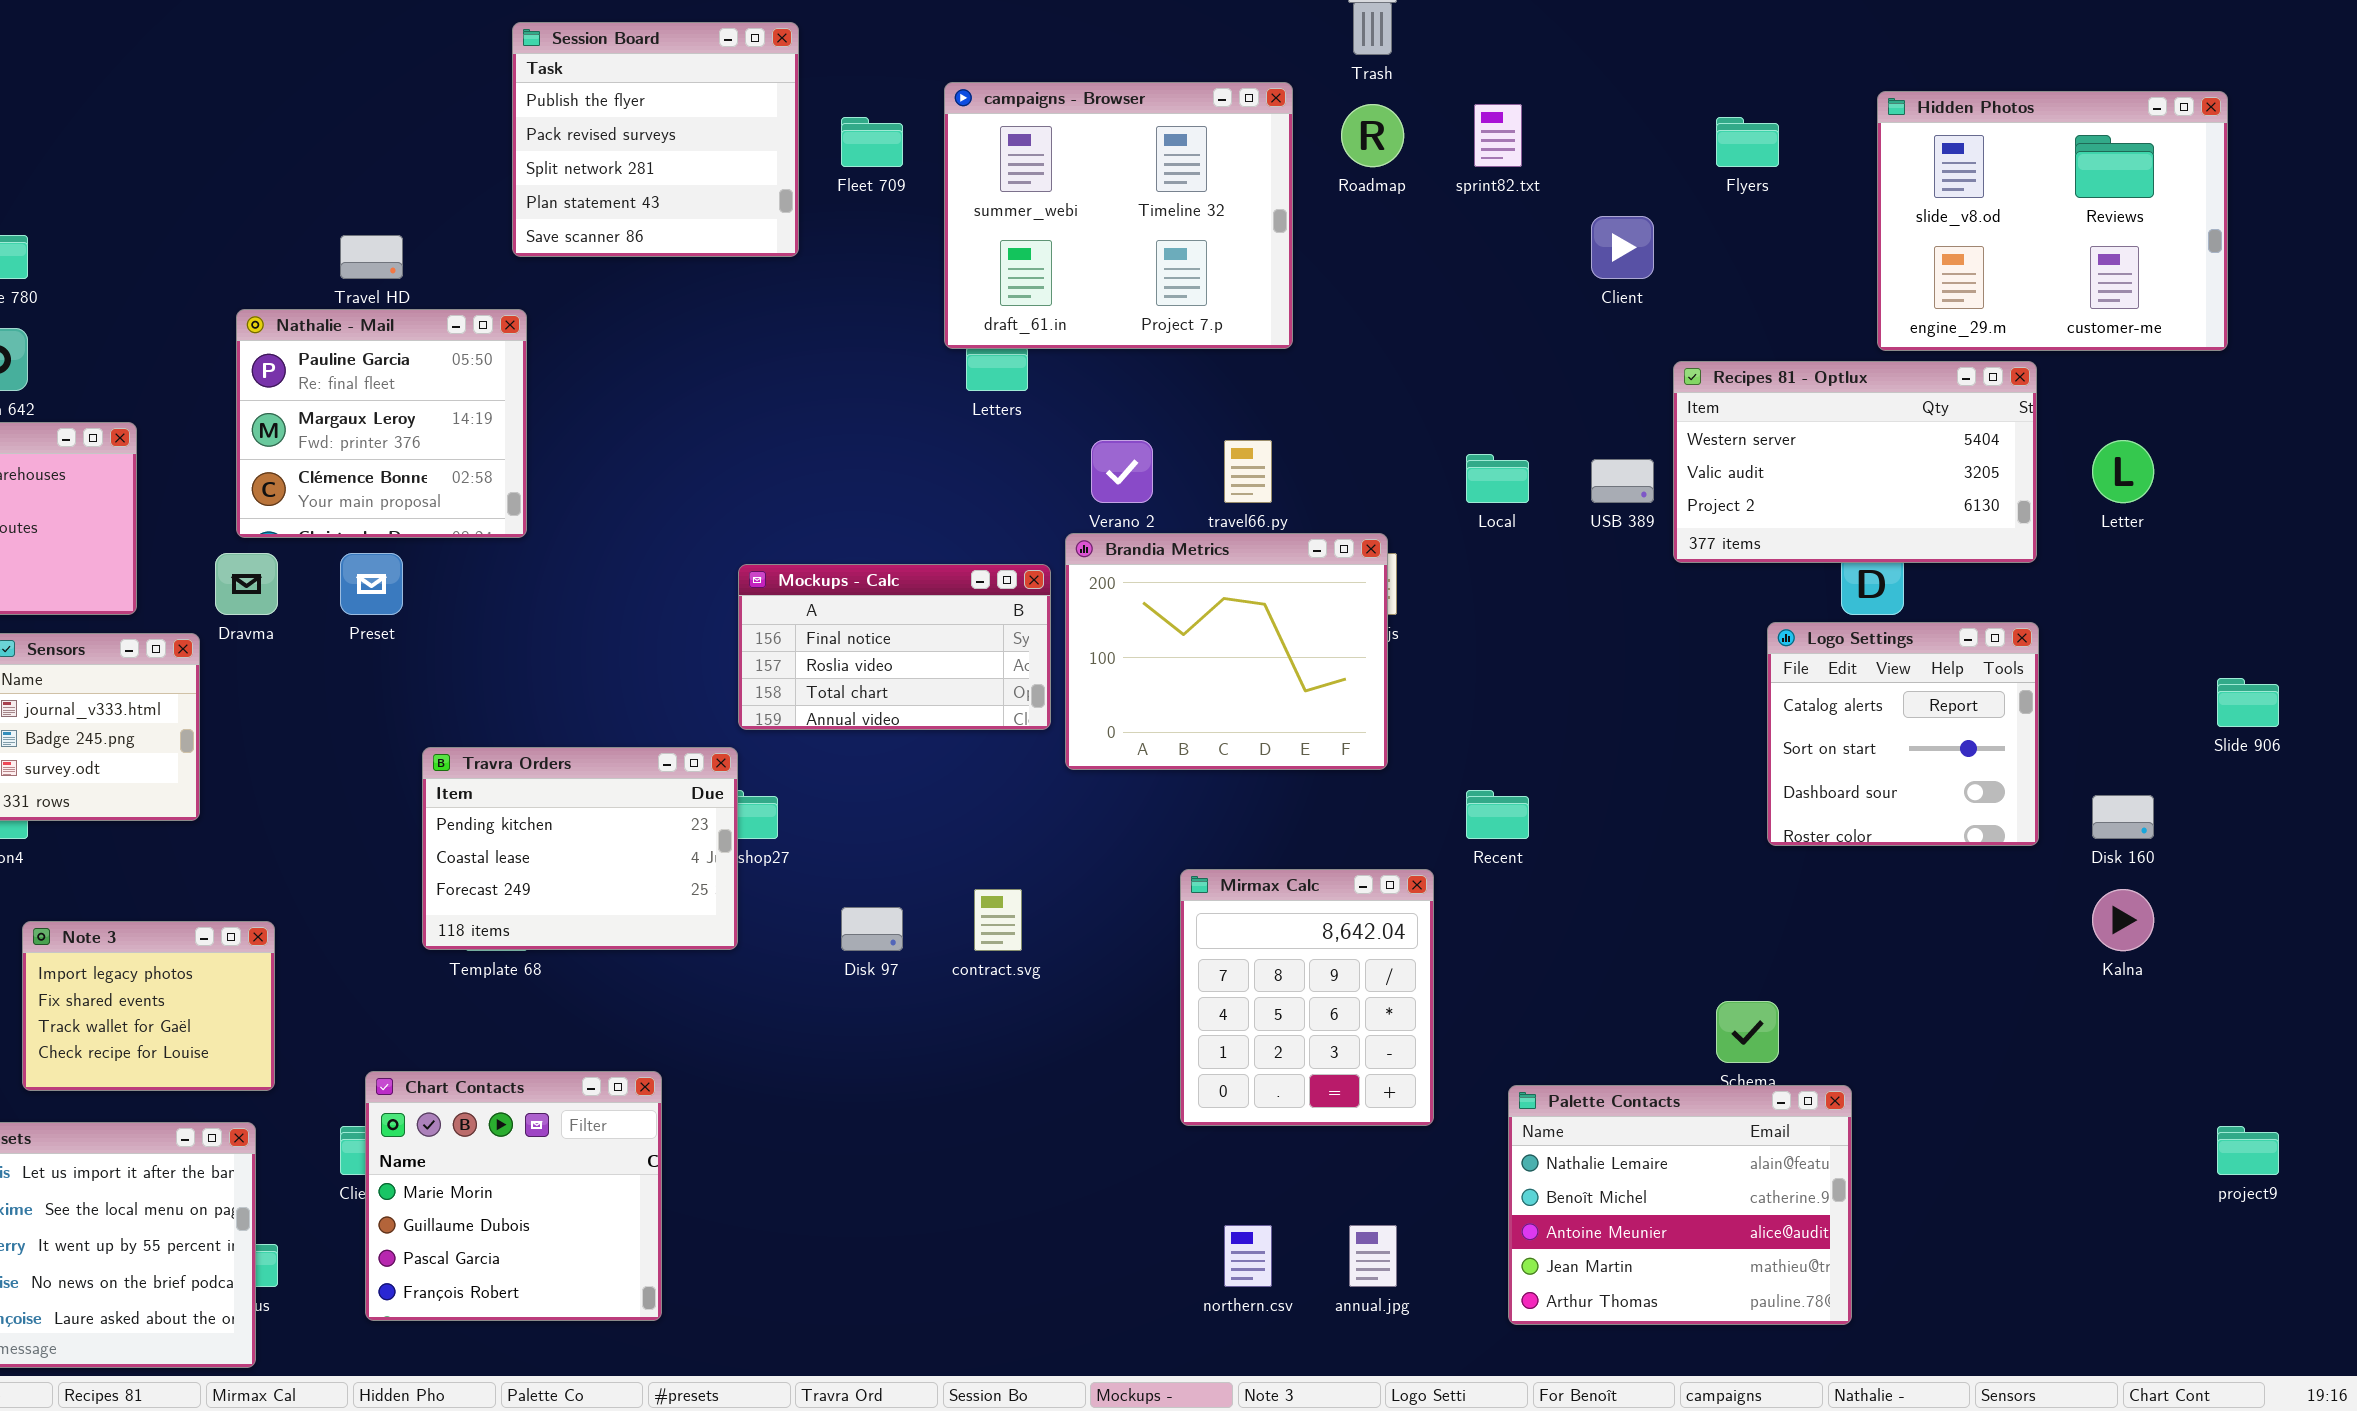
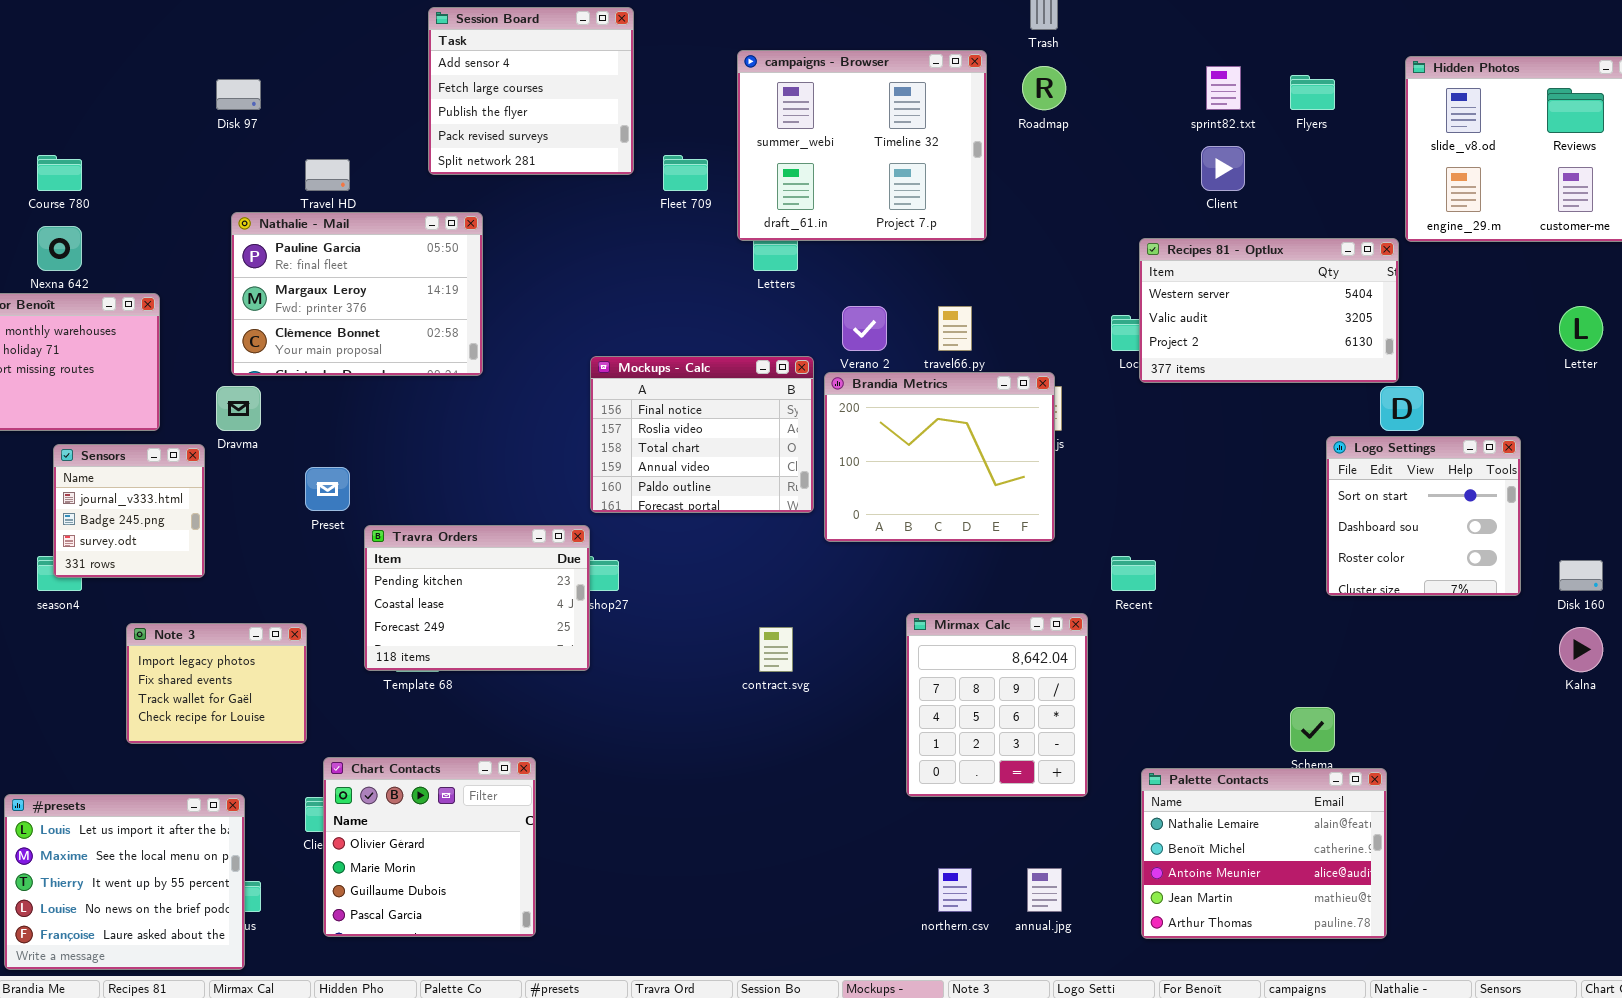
Session Board: [512,22,799,257] -> [428,7,634,175], scrolled up 2 rows
sprint82.txt: [1474,104,1522,167] -> [1206,66,1241,110], moved
Fleet 709: [841,117,903,167] -> [663,155,708,191], moved
Nathalie - Mail: [236,309,527,538] -> [231,212,483,376], resized
Recipes 81 - Optlux: [1673,361,2037,563] -> [1139,238,1399,383], moved
Preset: [340,553,403,615] -> [305,467,350,511], moved
Mockups - Calc: [738,564,1051,730] -> [590,356,814,513], resized
Logo Settings: [1767,622,2039,846] -> [1326,436,1521,596], scrolled down 1 row
Disk 97: [841,907,903,951] -> [216,79,261,110], moved
Note 3: [22,921,275,1091] -> [126,623,307,744], moved
Chart Contacts: [365,1071,662,1321] -> [323,757,536,937], scrolled up 1 row

